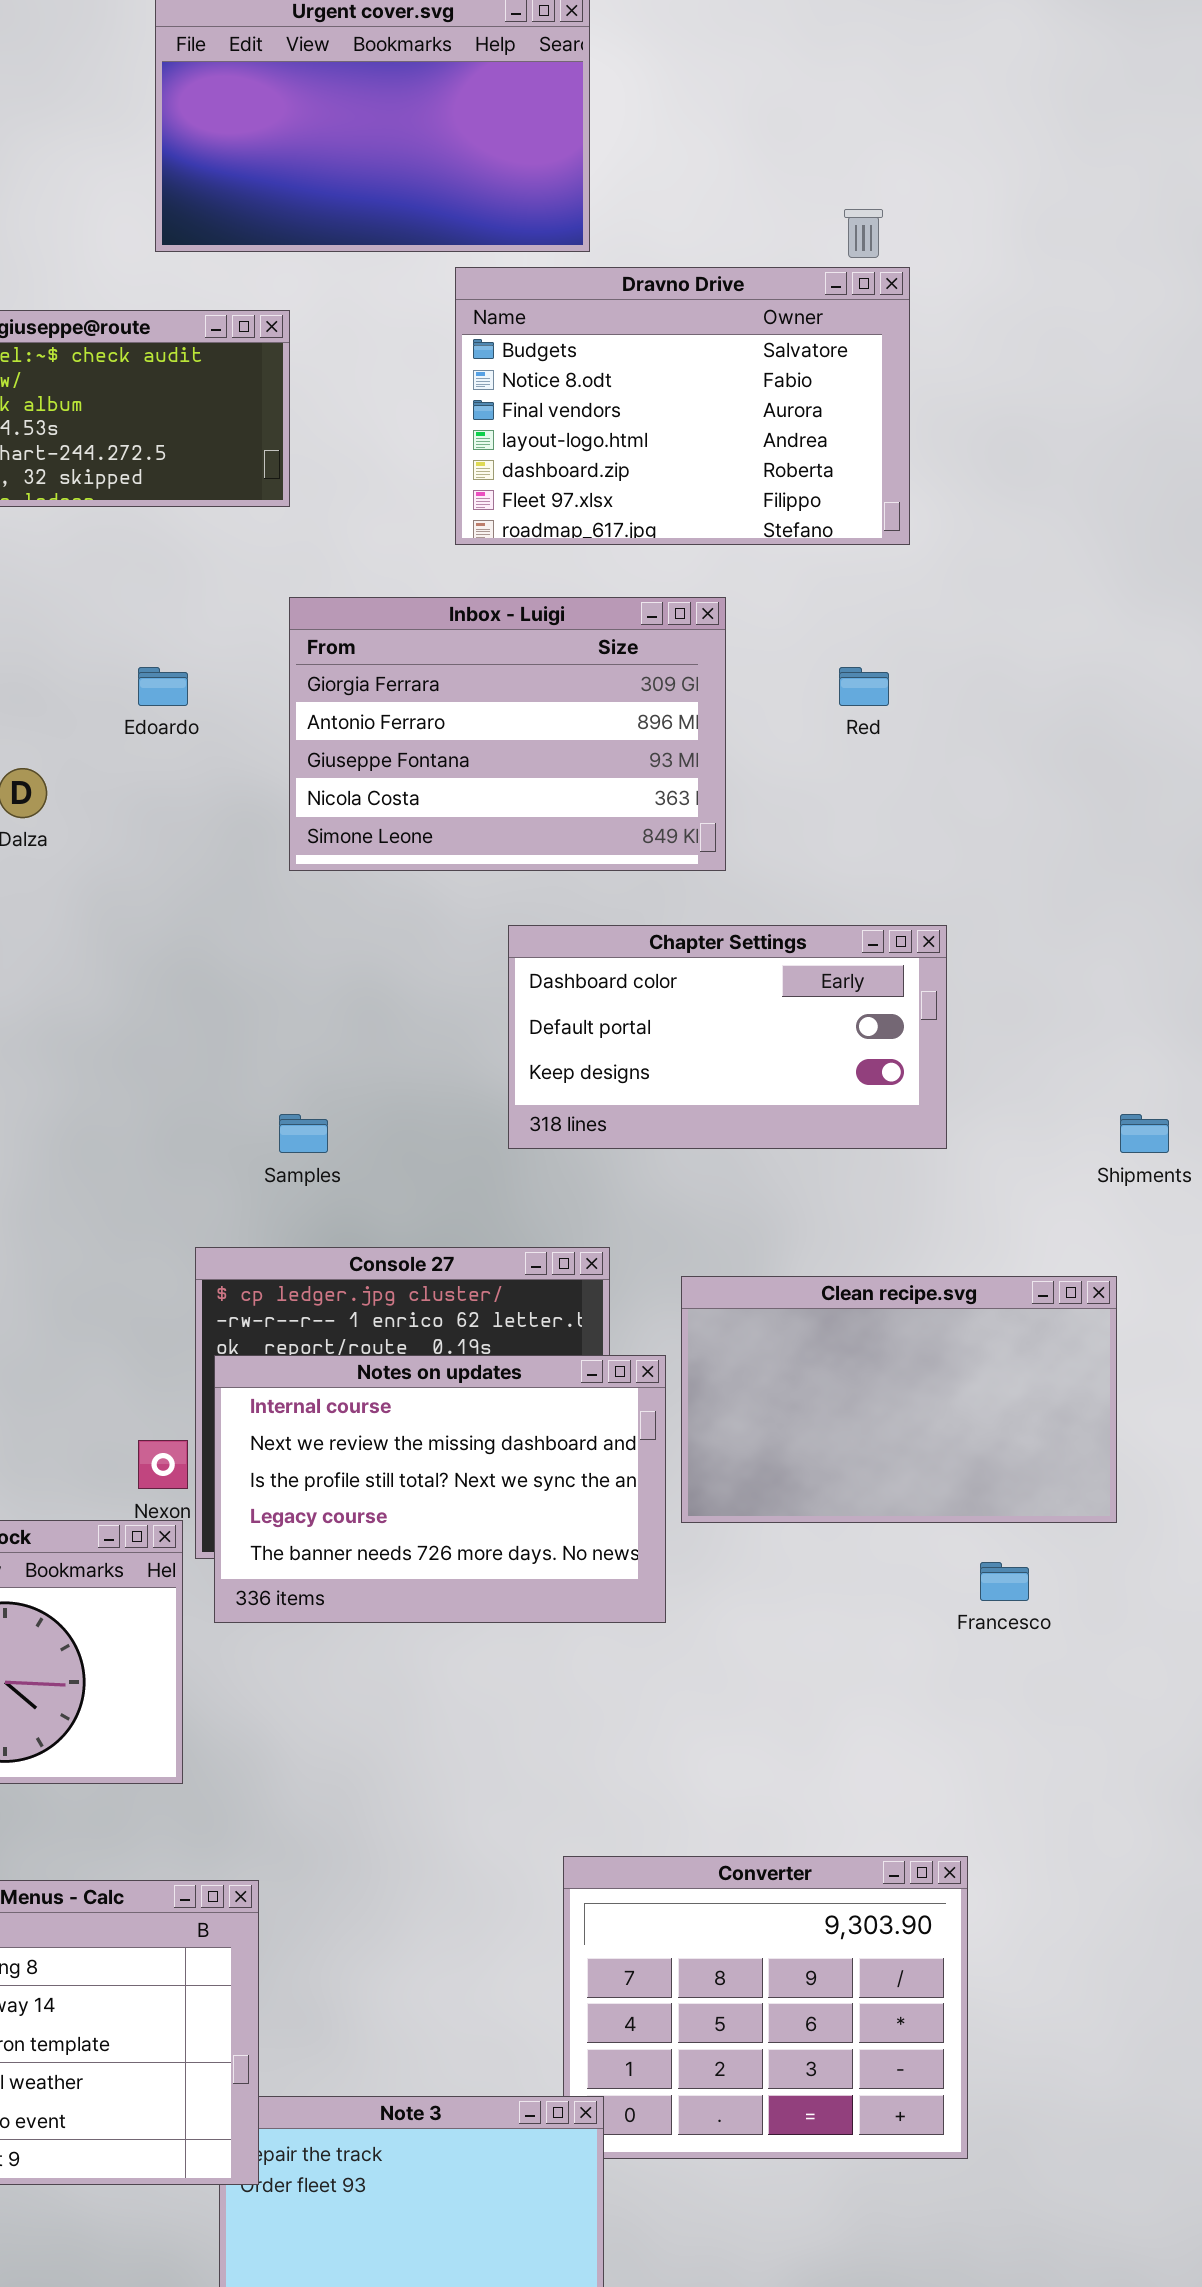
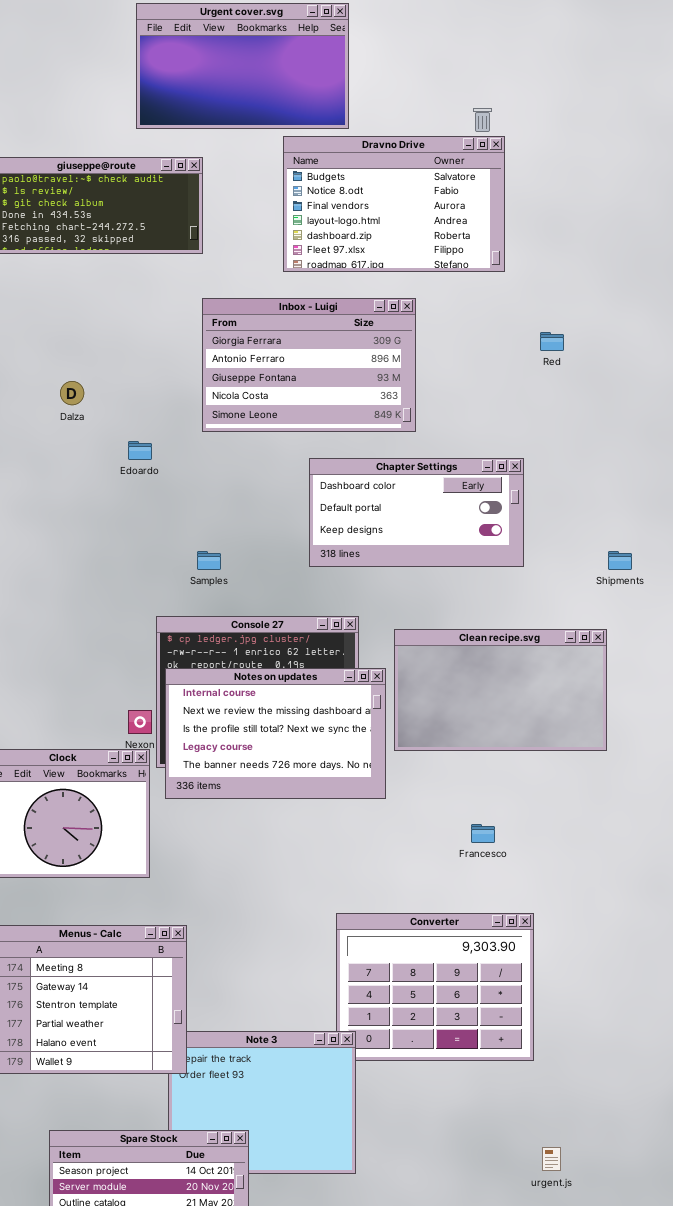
Edoardo: [138,667,188,706] -> [128,441,152,460], moved
Red: [839,667,889,706] -> [540,332,564,351], moved
Francesco: [980,1562,1029,1601] -> [471,824,495,843], moved

